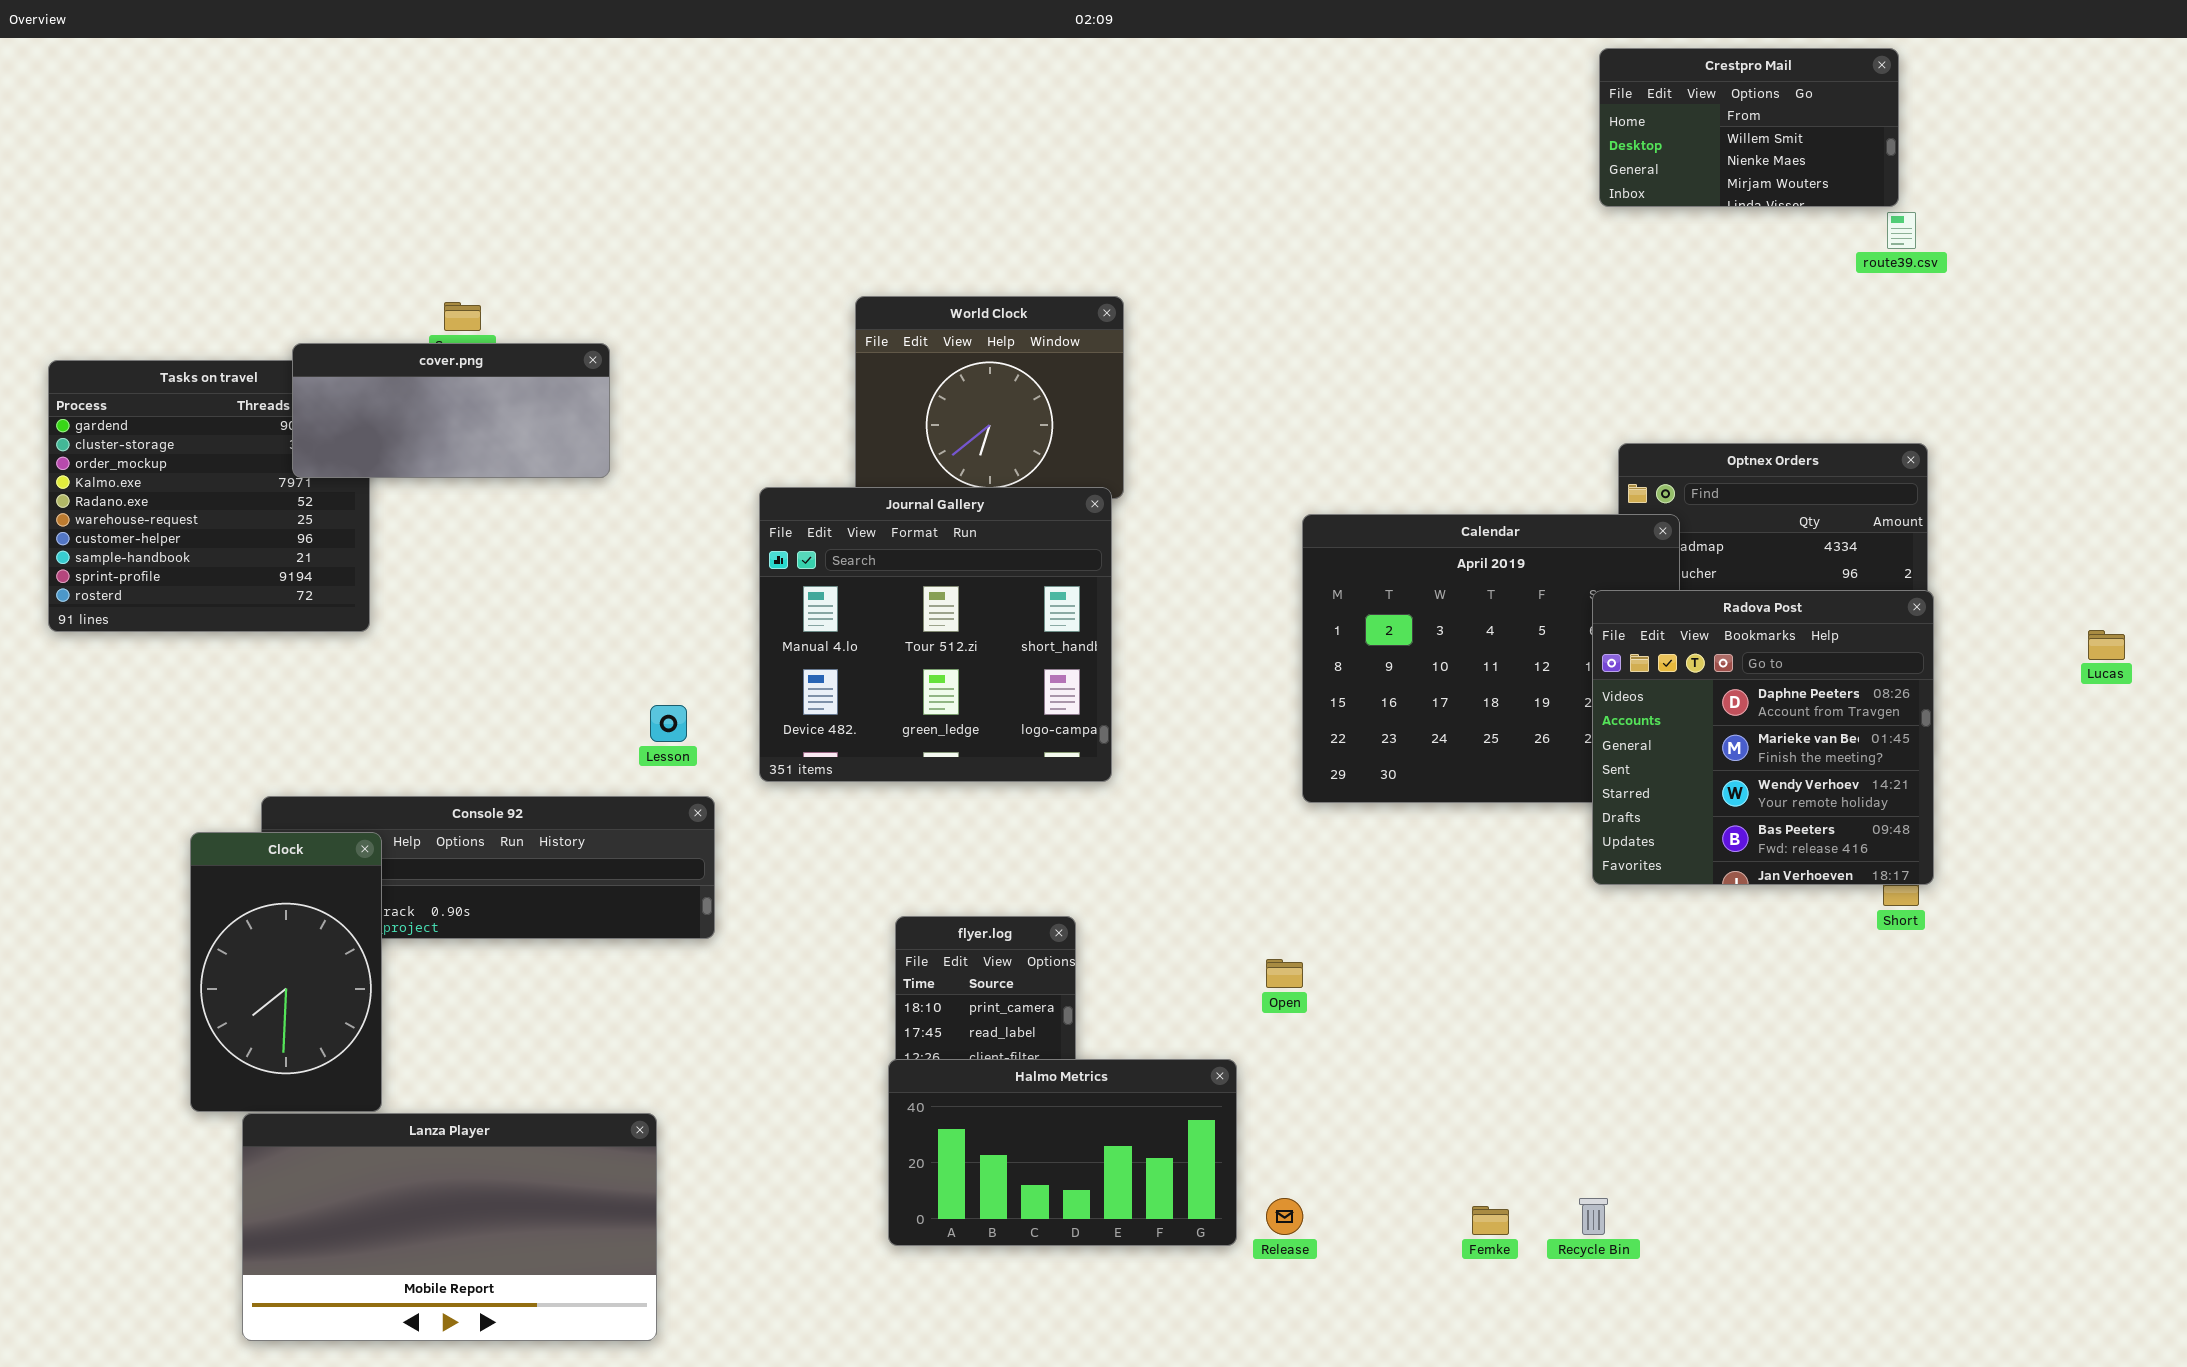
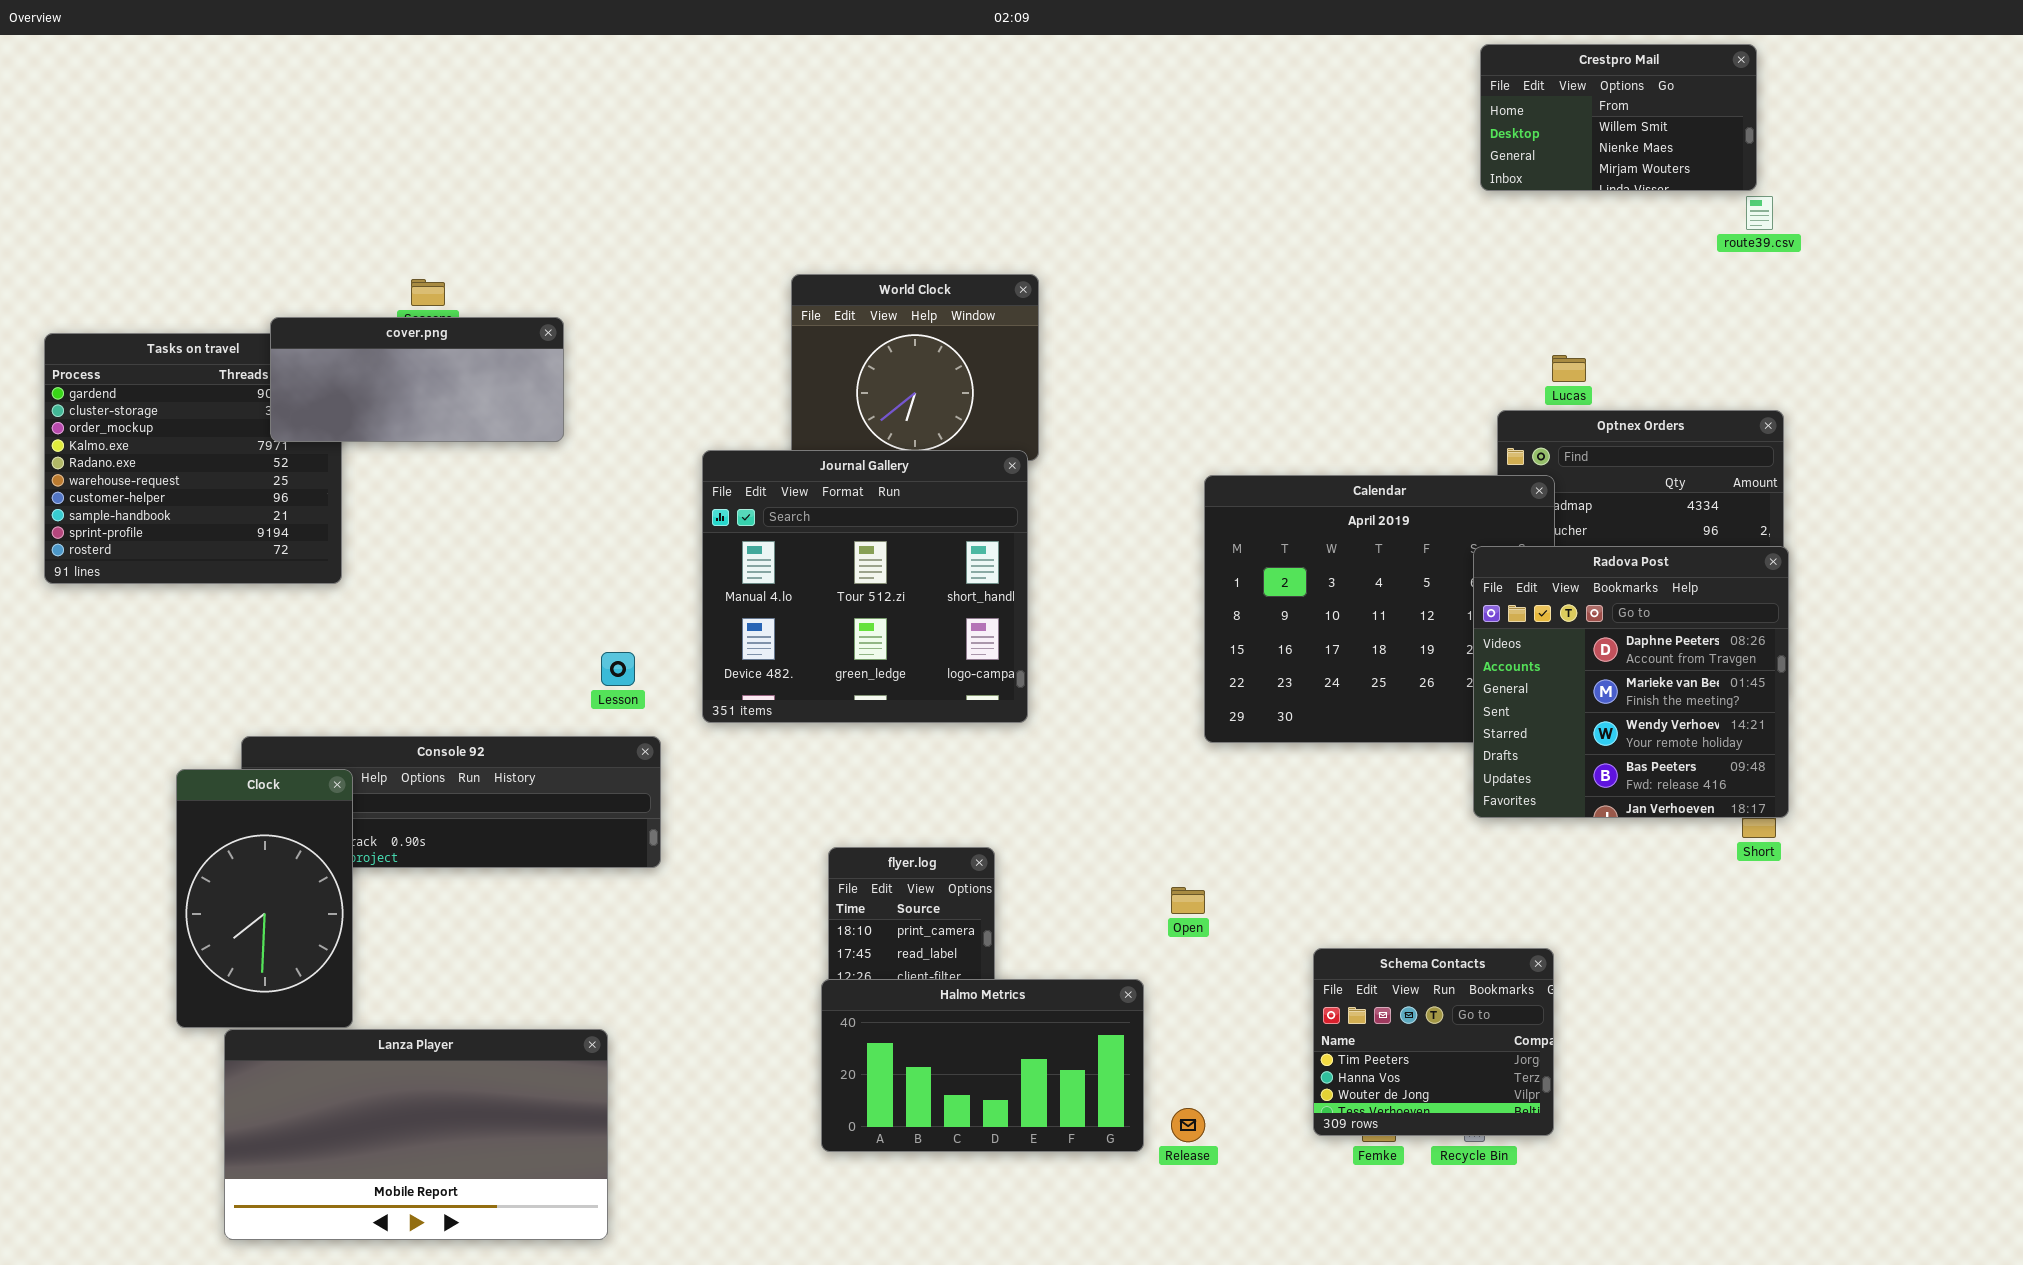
Lucas: [2088,630,2125,660] -> [1552,355,1586,382], moved
Schema Contacts: none -> [1313,948,1554,1136], opened

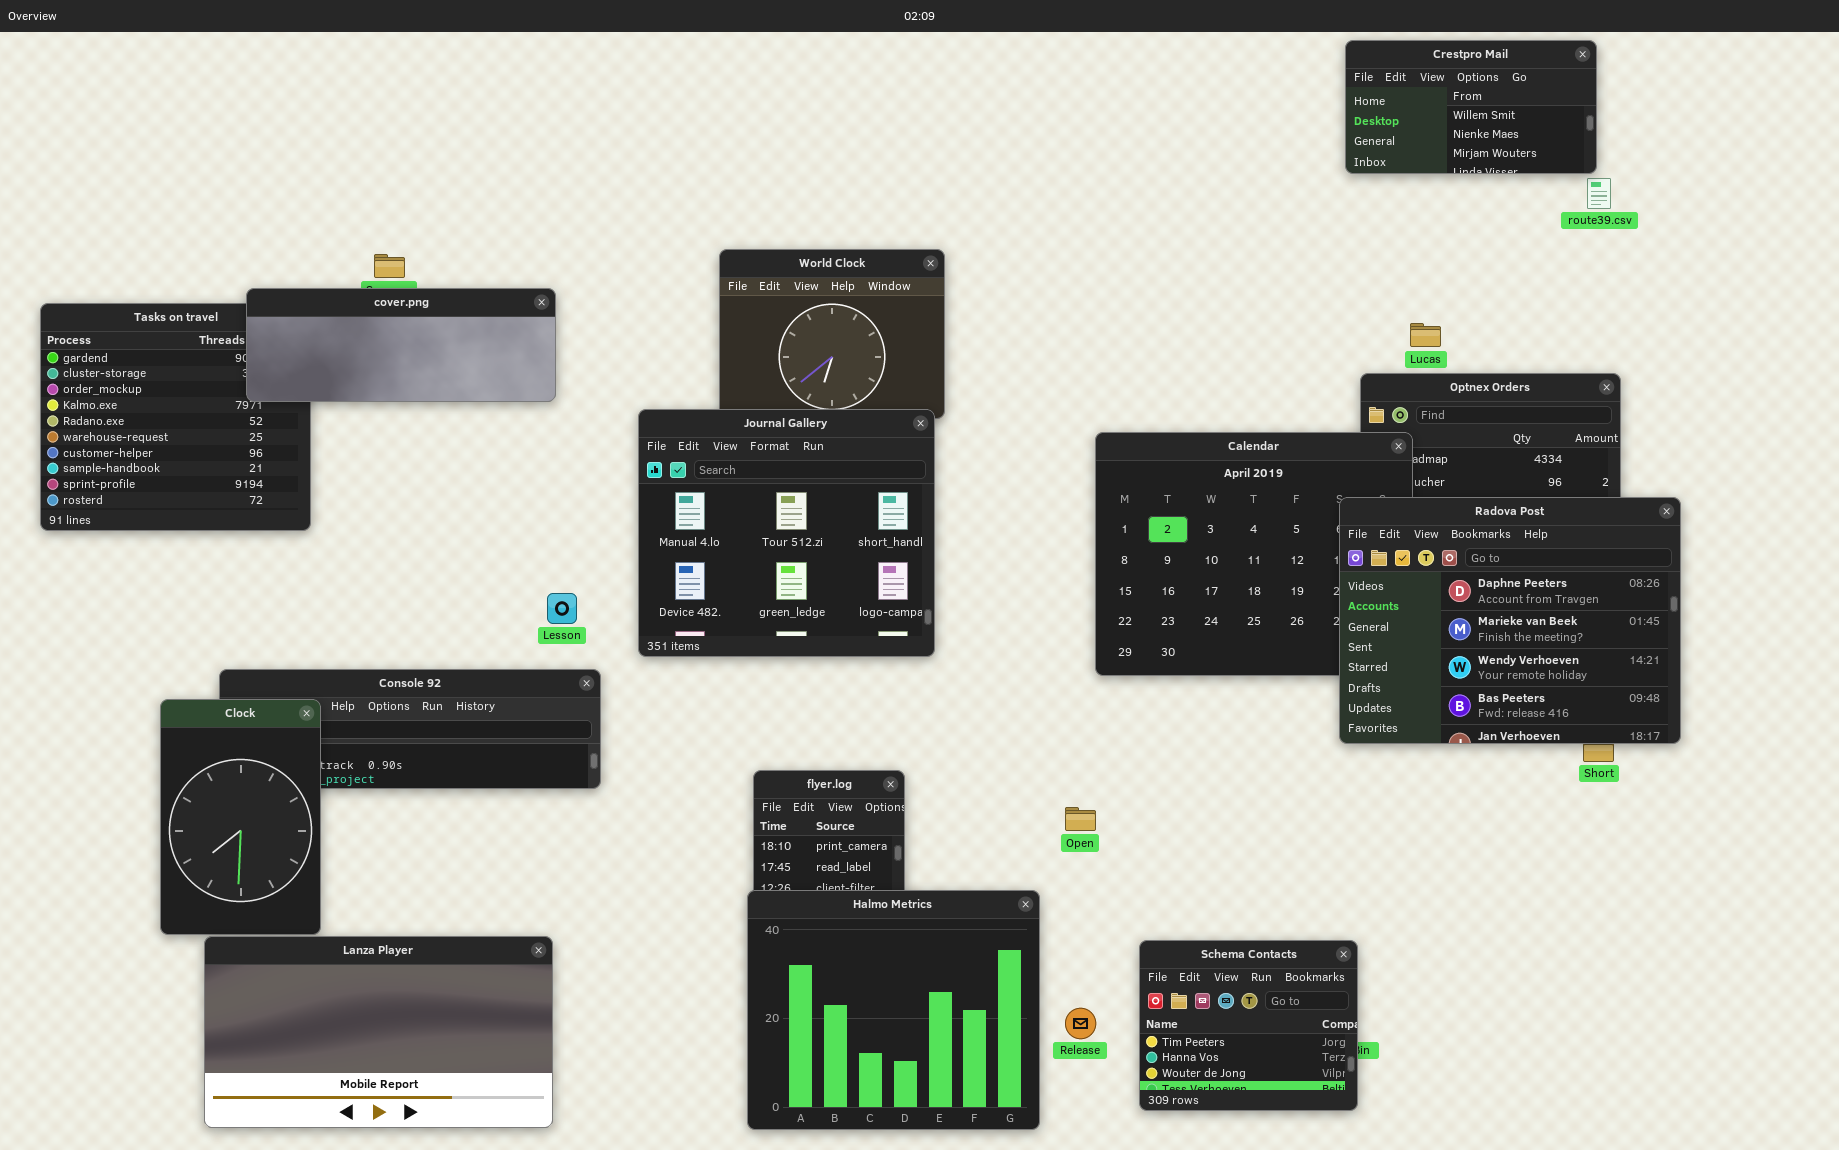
cover.png: [270,317,564,442] -> [246,288,556,402], resized
Radova Post: [1473,546,1789,818] -> [1339,497,1681,744], resized
Schema Contacts: [1313,948,1554,1136] -> [1139,940,1358,1111], moved
Halmo Metrics: [821,979,1144,1152] -> [747,890,1040,1130], resized

